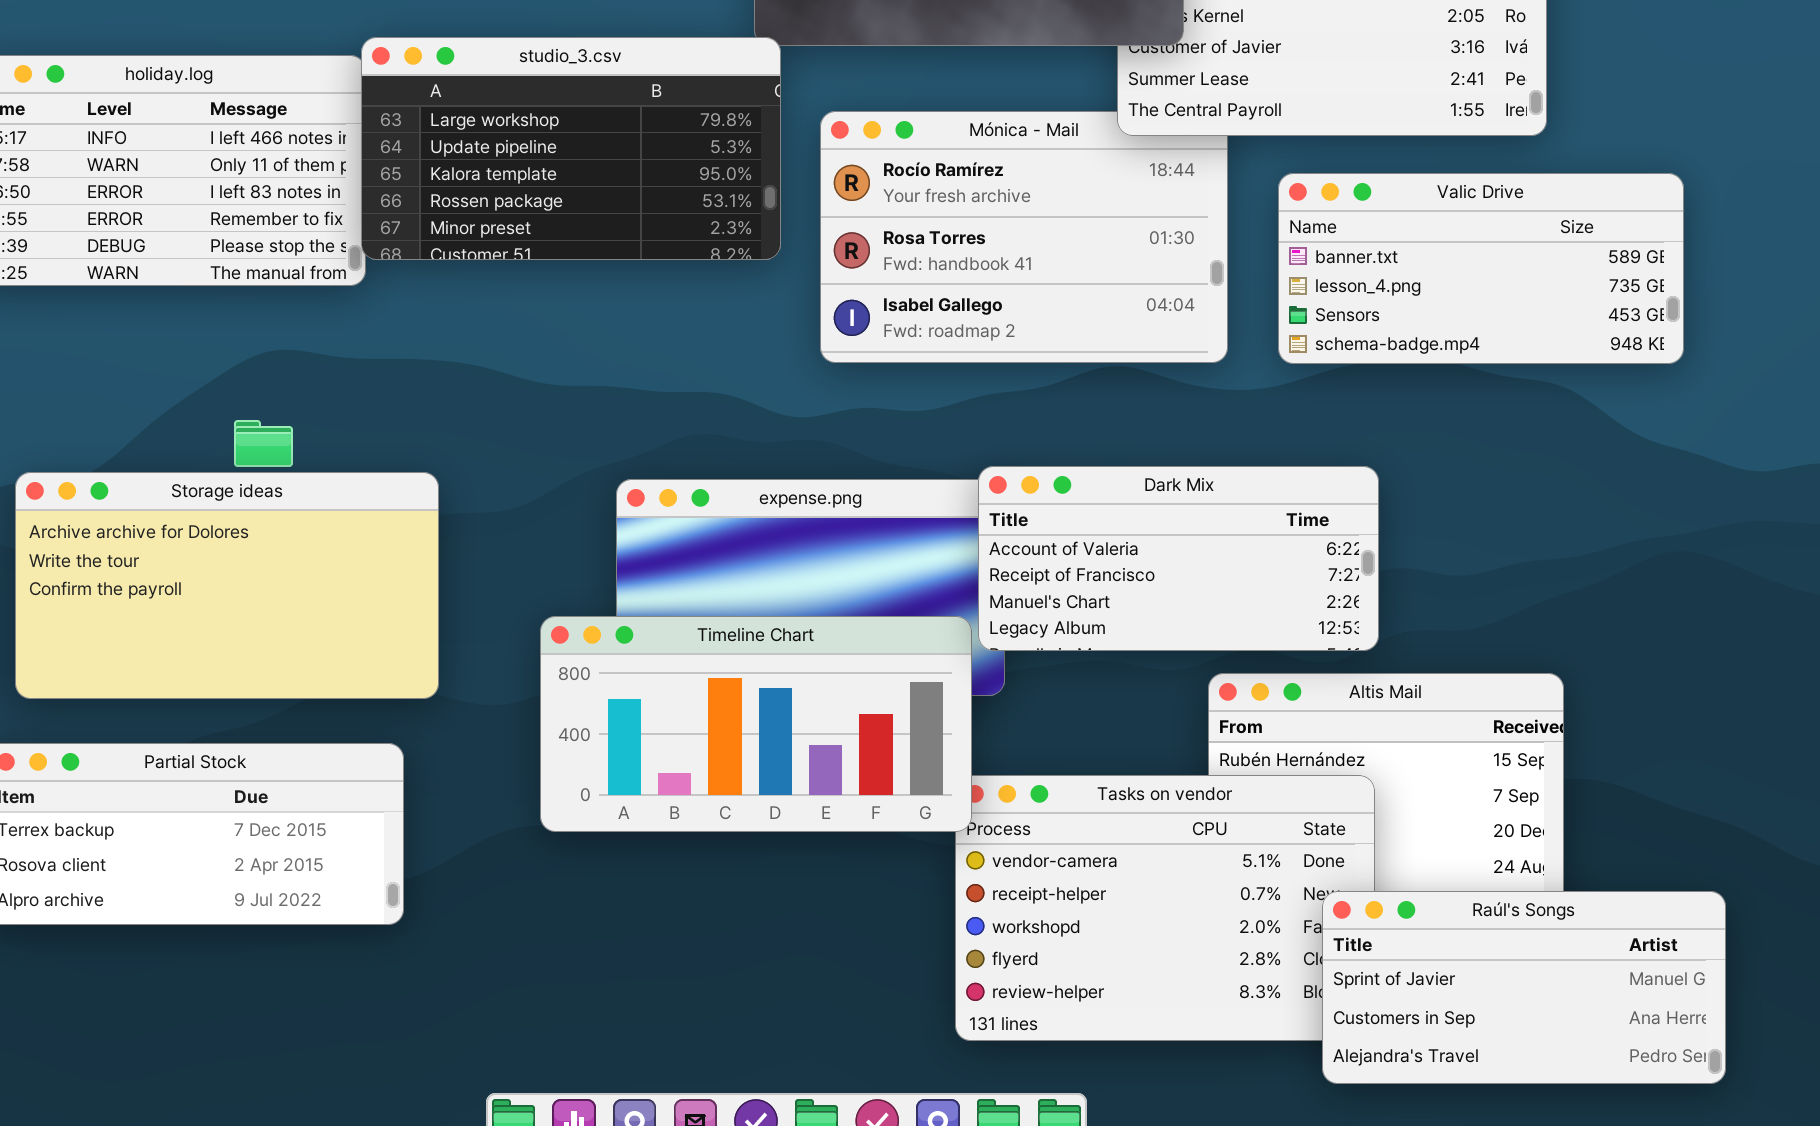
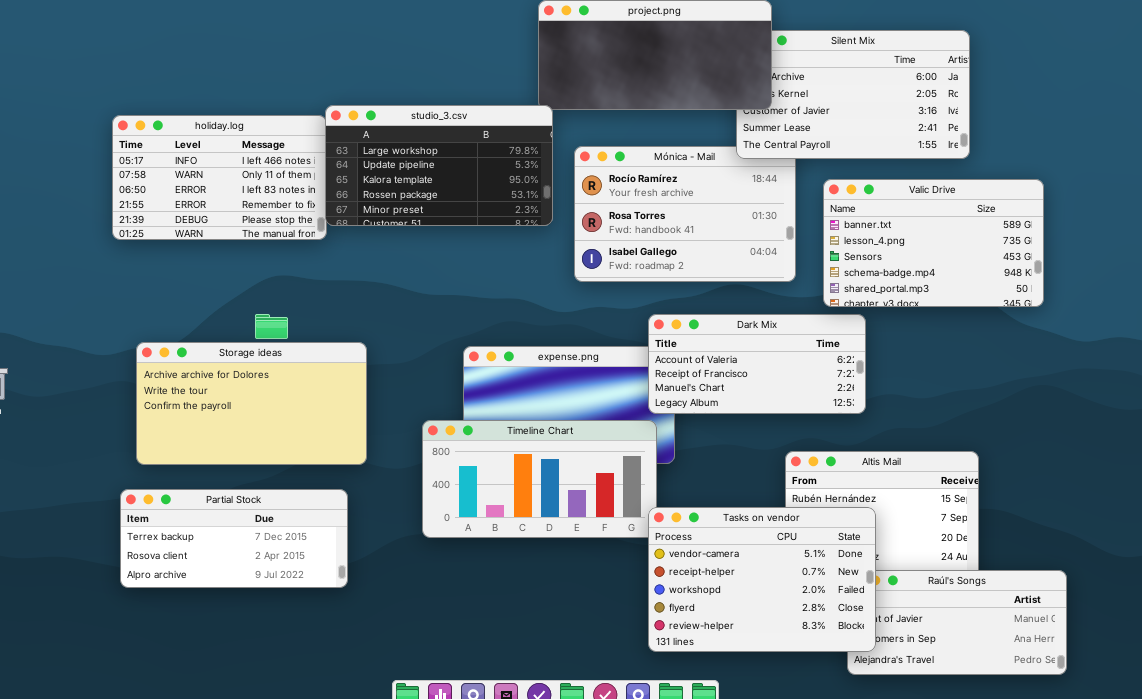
Valic Drive: [1278,173,1684,364] -> [823,179,1044,307], resized
Dark Mix: [978,466,1379,651] -> [648,314,866,414], moved
Tasks on vendor: [955,775,1375,1041] -> [648,507,876,652], raised

